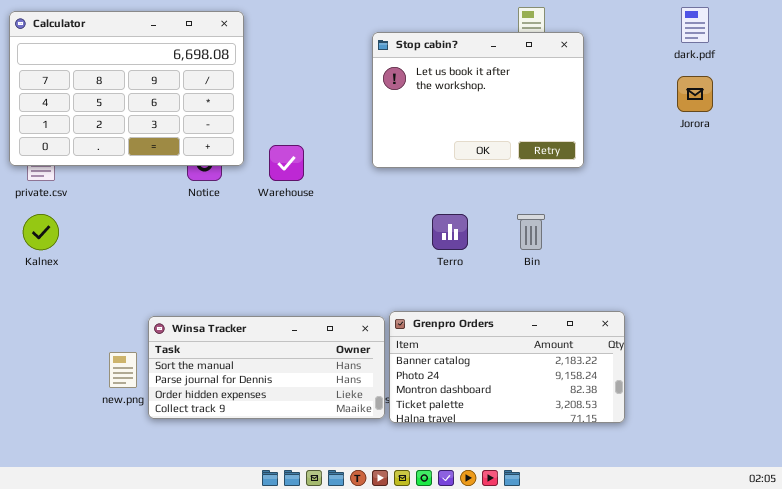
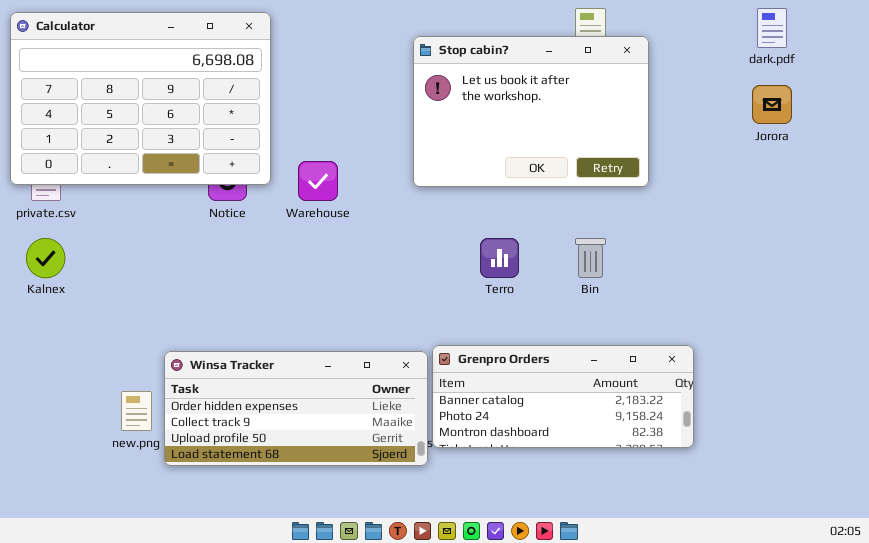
Grenpro Orders: [389,311,625,423] -> [432,345,694,448], resized
Winsa Tracker: [148,316,385,419] -> [164,351,428,466], scrolled down 2 rows

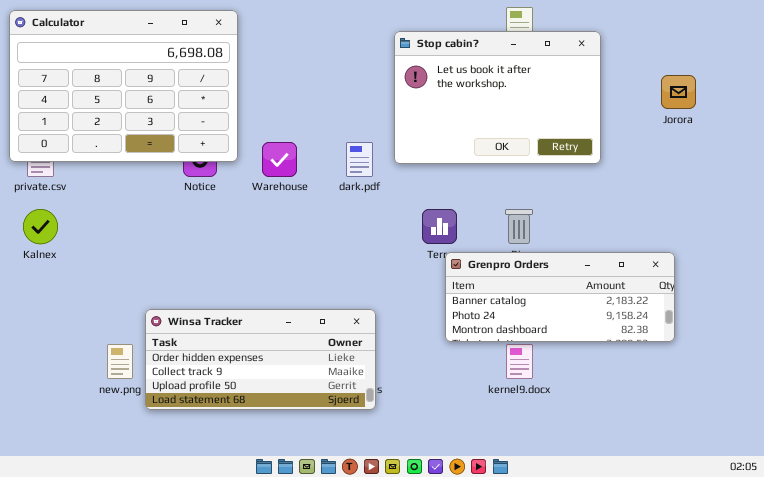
dark.pdf: [757,8,787,48] -> [346,142,373,177], moved
Stop cabin?: [413,36,649,187] -> [394,31,601,164], moved
Grenpro Orders: [432,345,694,448] -> [445,252,675,342], moved

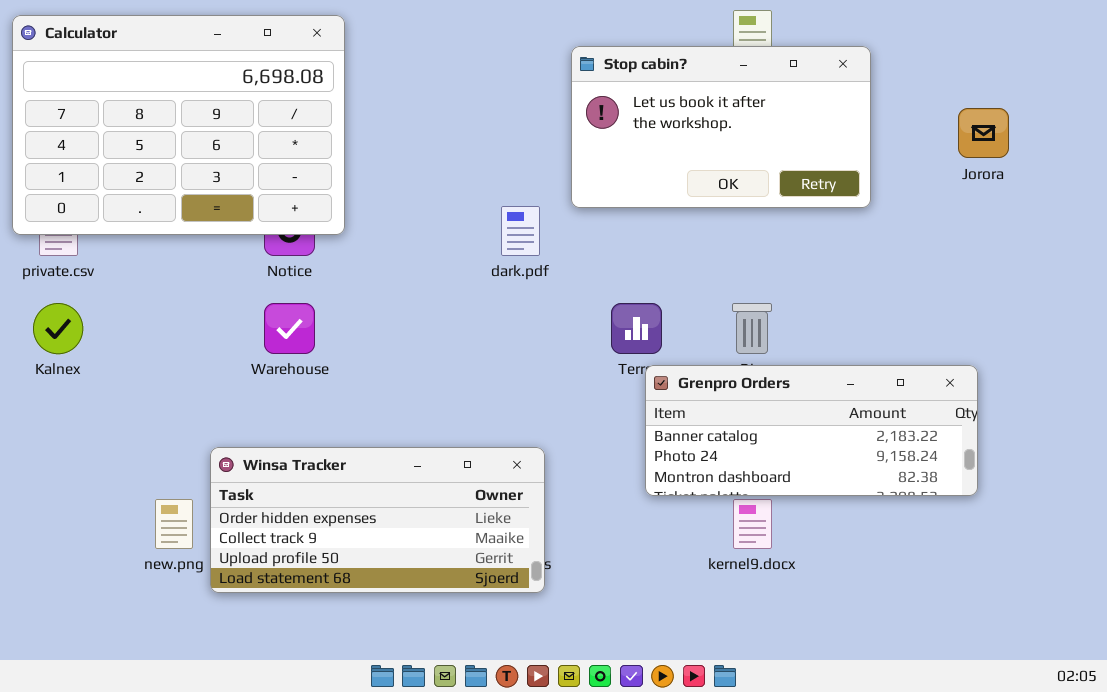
Stop cabin?: [394,31,601,164] -> [571,46,871,208], resized
Warehouse: [262,142,297,177] -> [264,303,315,354], moved

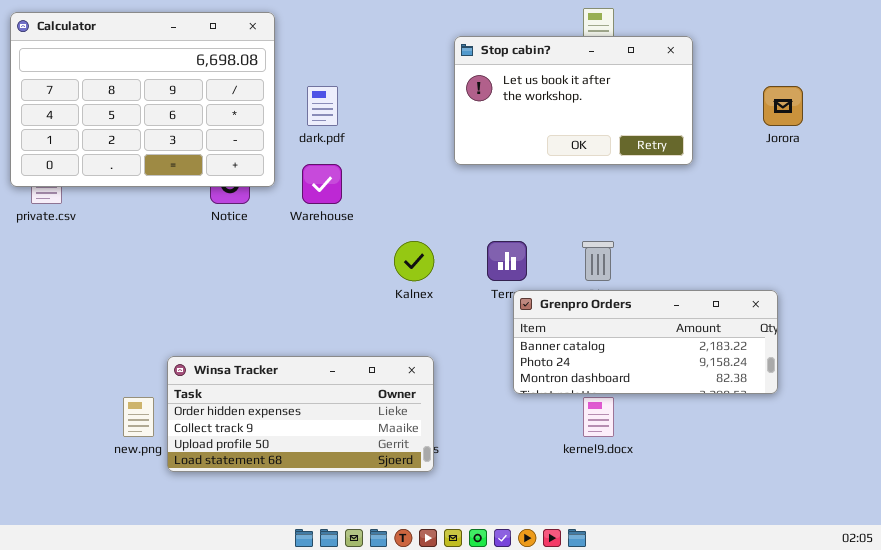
dark.pdf: [501,206,540,256] -> [307,86,338,126], moved
Kalnex: [33,303,83,354] -> [394,241,434,281], moved
Warehouse: [264,303,315,354] -> [302,164,342,204], moved

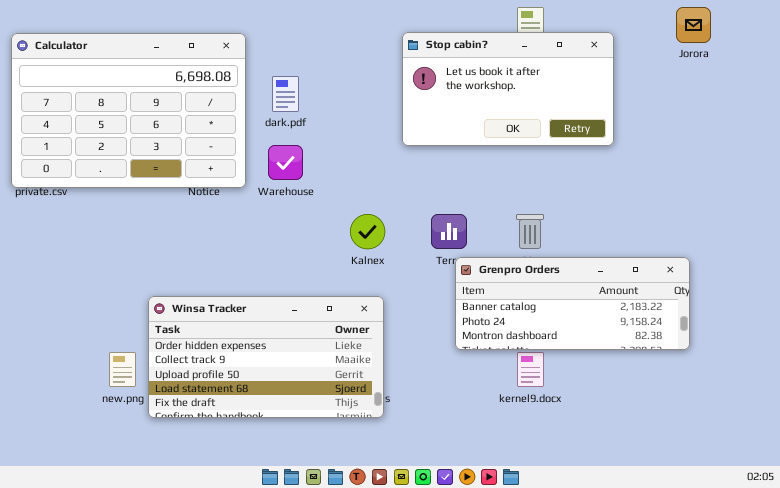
Calculator: [10,12,275,187] -> [11,33,246,188], moved
Jorora: [763,86,803,126] -> [676,7,711,43], moved
Winsa Tracker: [167,356,434,472] -> [148,296,384,418], resized

